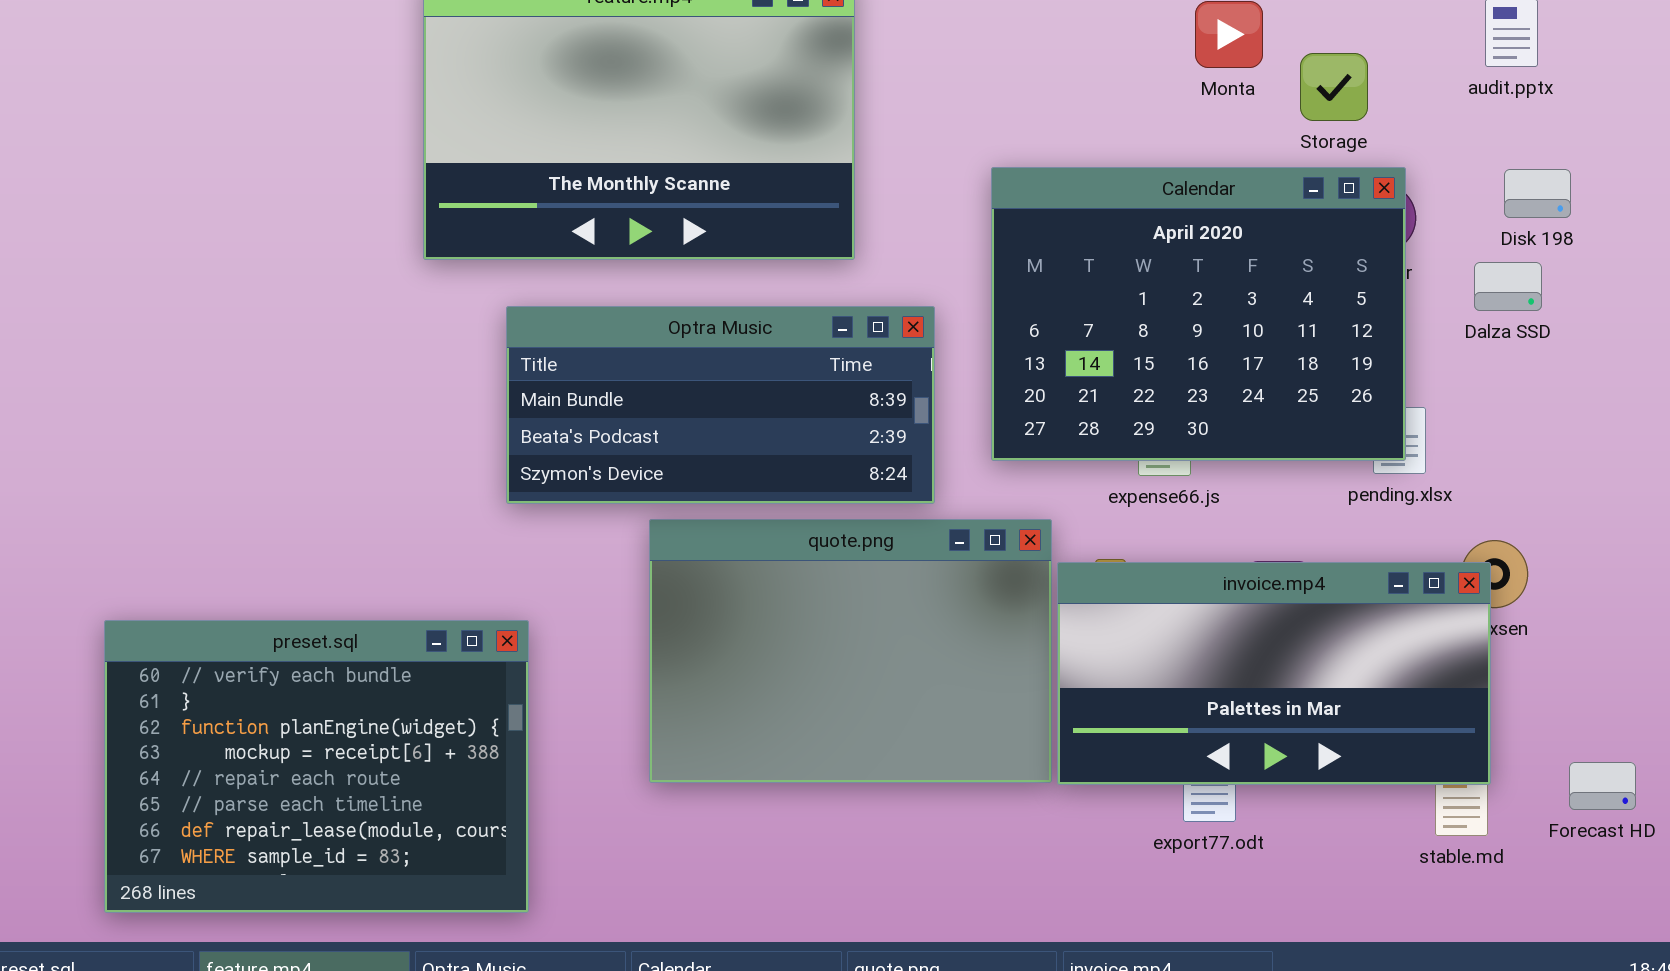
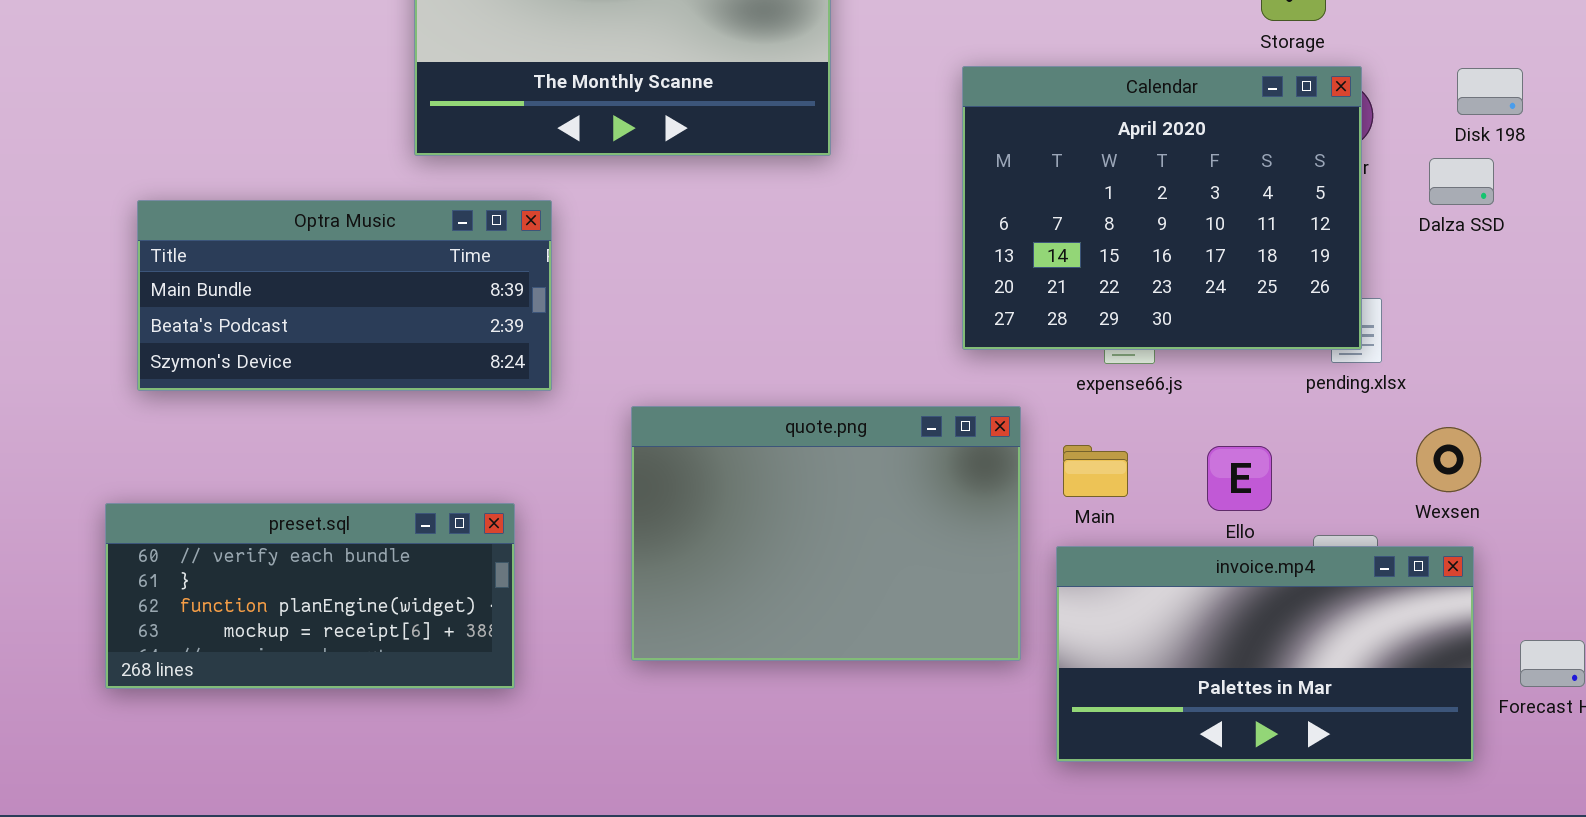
Optra Music: [506,306,935,504] -> [137,200,552,391], moved
invoice.mp4: [1057,562,1491,785] -> [1056,546,1474,762], moved
preset.sql: [104,620,529,913] -> [105,503,515,689], resized

